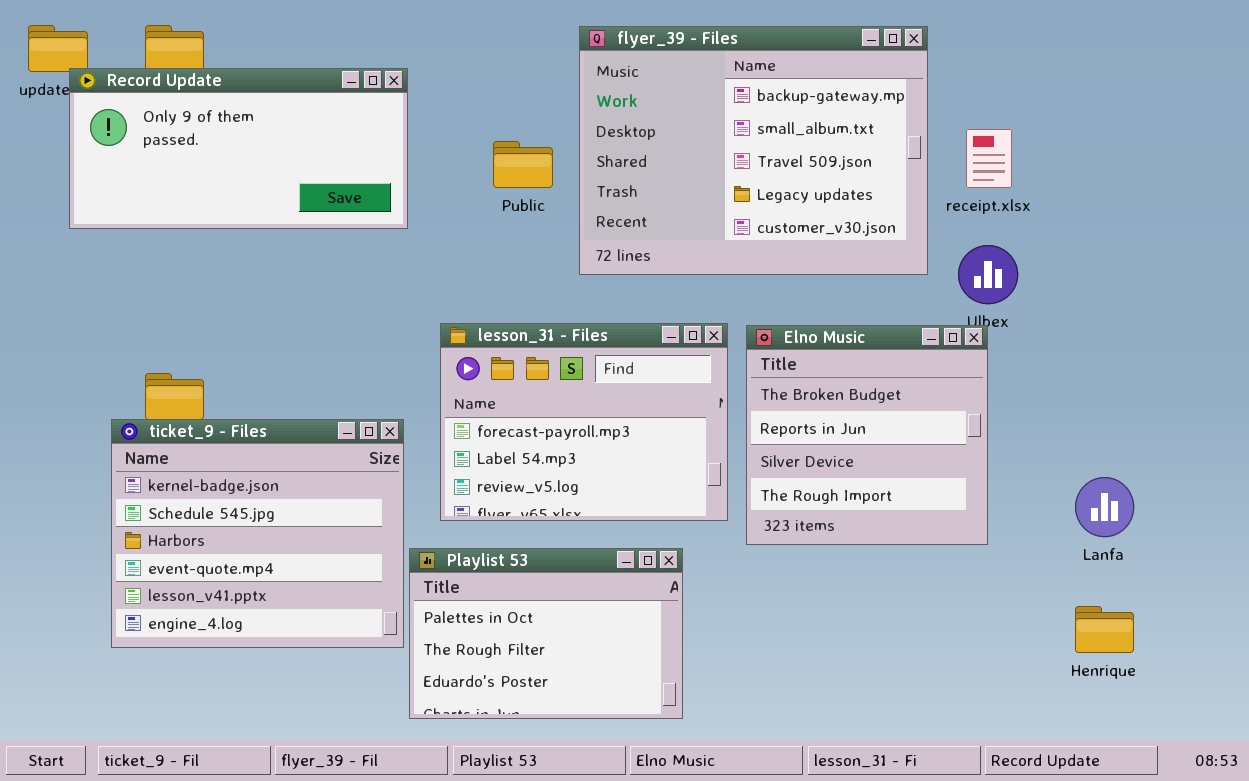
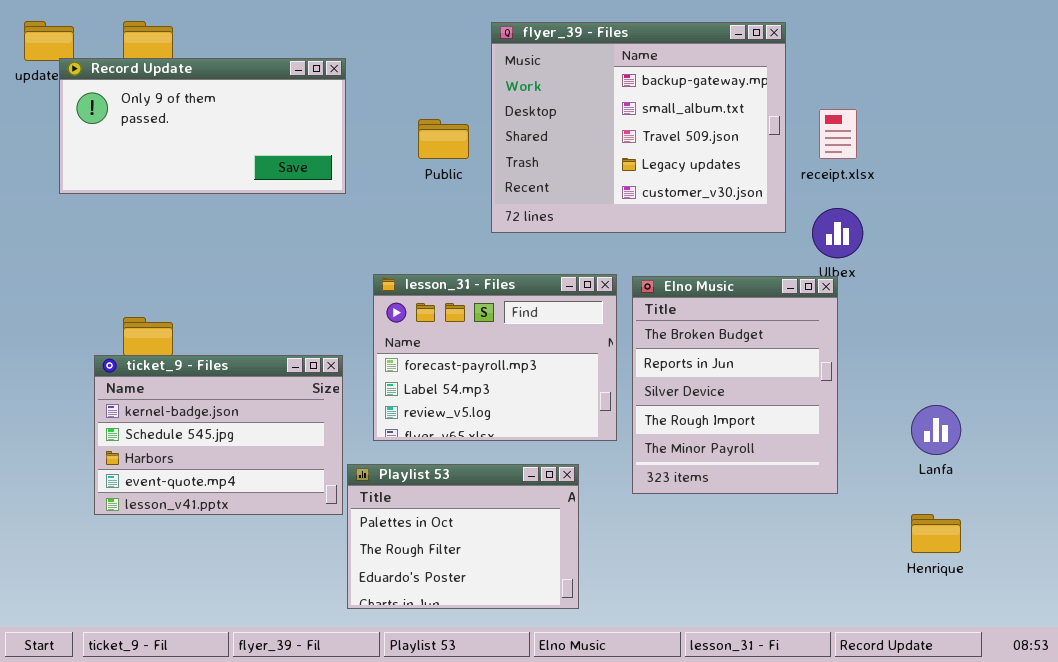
Elno Music: [746,325,988,545] -> [632,276,838,494], resized
ticket_9 - Files: [111,419,404,648] -> [94,355,343,515], resized

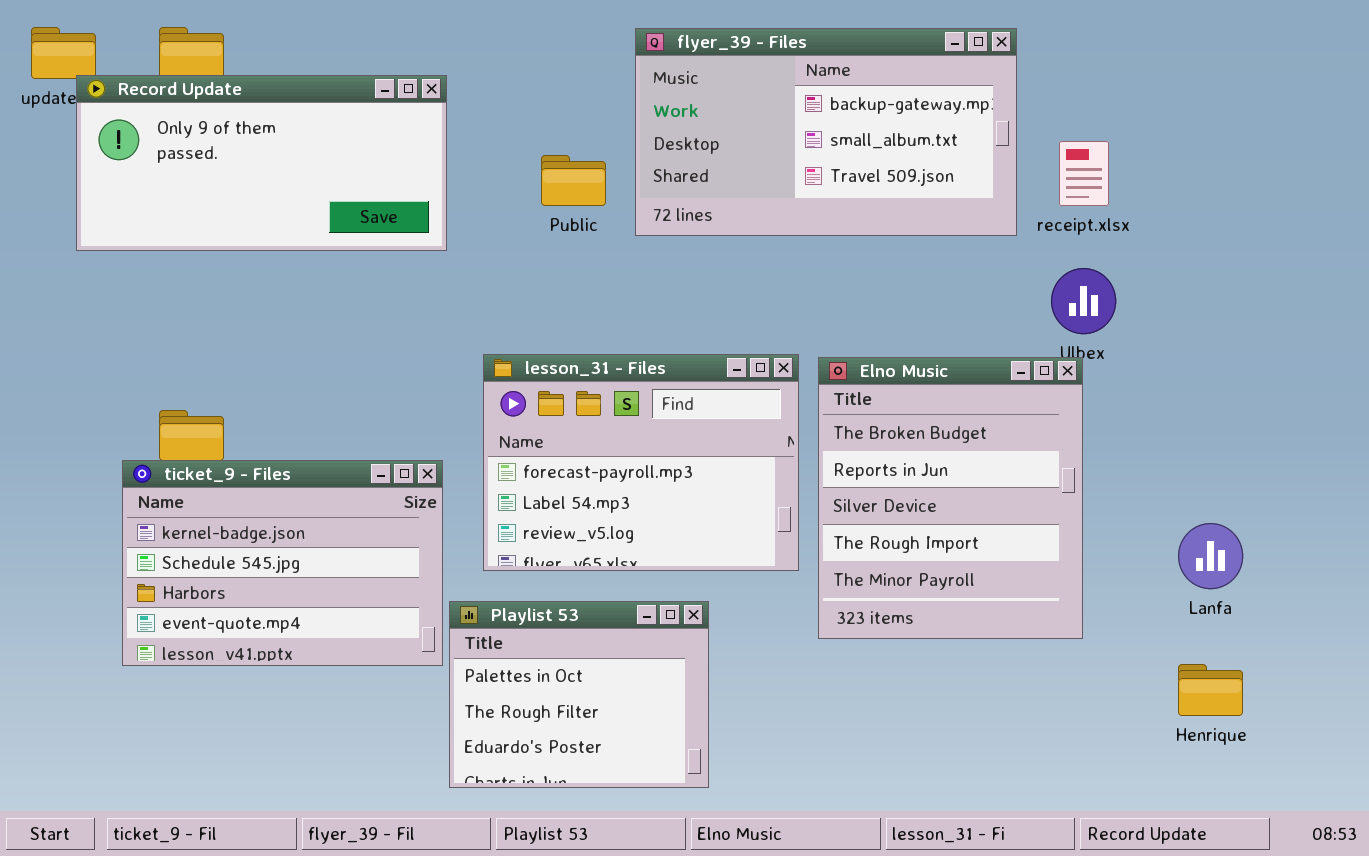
flyer_39 - Files: [491,22,786,233] -> [635,28,1017,236], resized
Playlist 53: [347,464,579,609] -> [449,601,709,788], resized

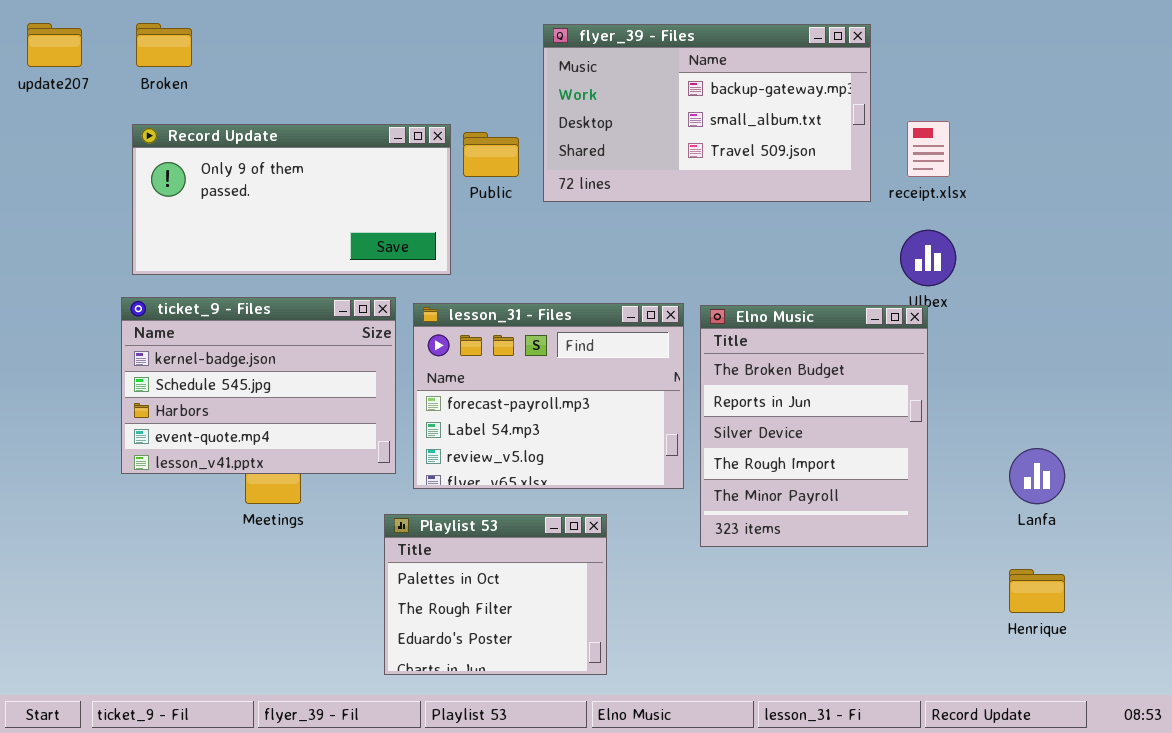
Record Update: [76,75,447,251] -> [132,124,451,275], moved
ticket_9 - Files: [122,460,443,666] -> [121,297,396,474], moved

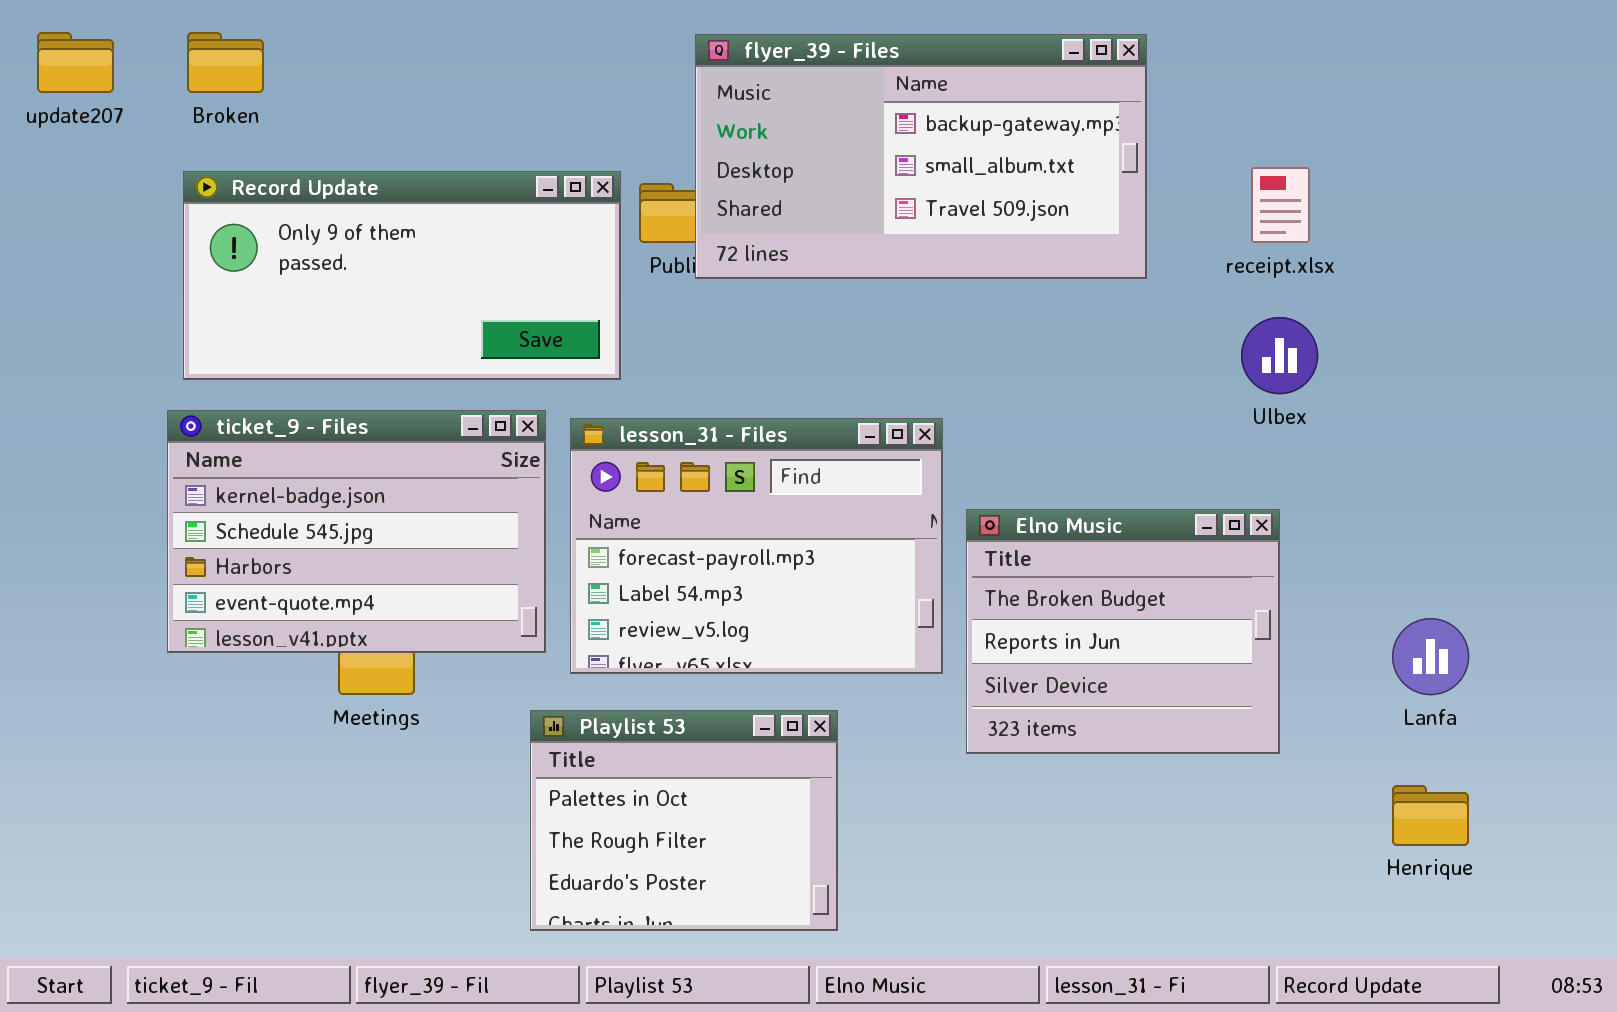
flyer_39 - Files: [543,24,871,202] -> [695,34,1147,279], moved
Elno Music: [700,305,928,547] -> [966,509,1280,754], resized

